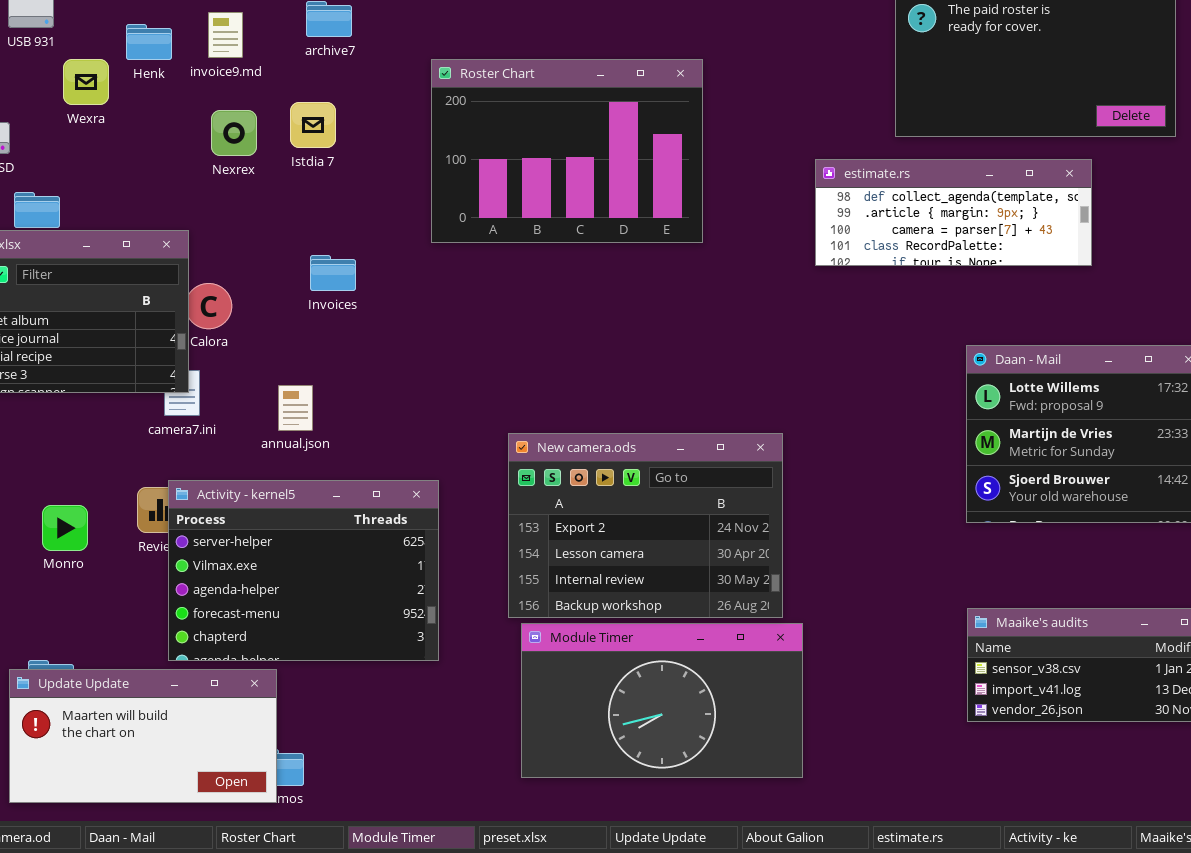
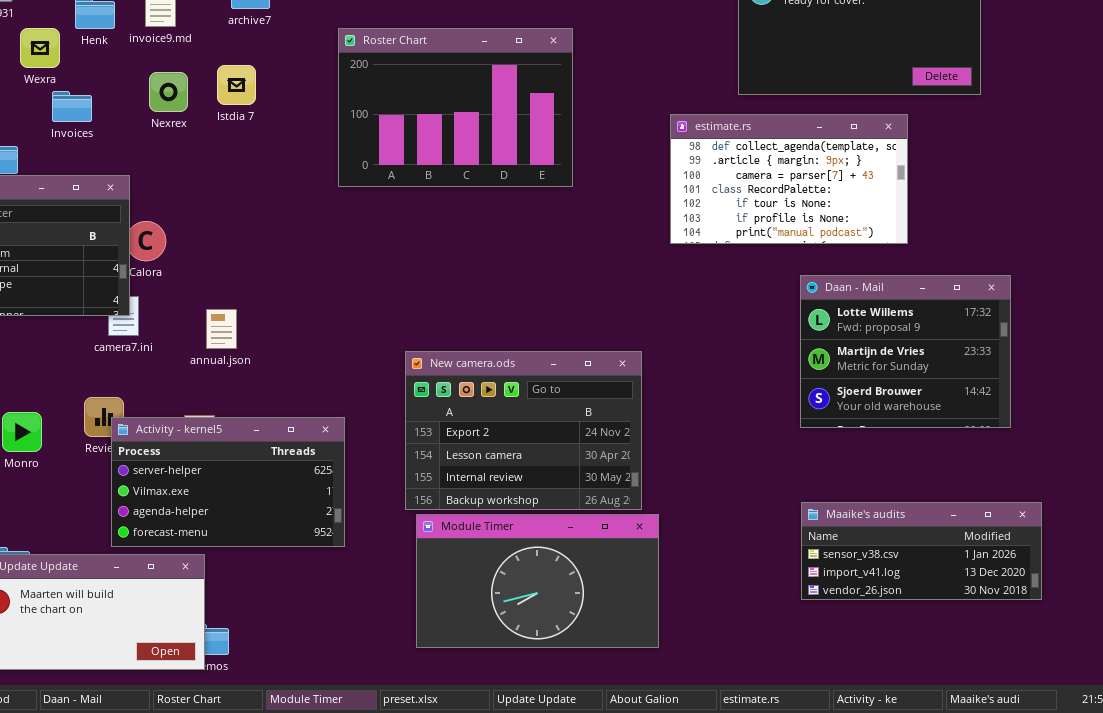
estimate.rs: [815,159,1092,266] -> [670,114,908,244], resized
Invoices: [310,255,356,291] -> [52,91,92,122], moved
Activity - kernel5: [168,480,439,661] -> [111,417,345,547], resized

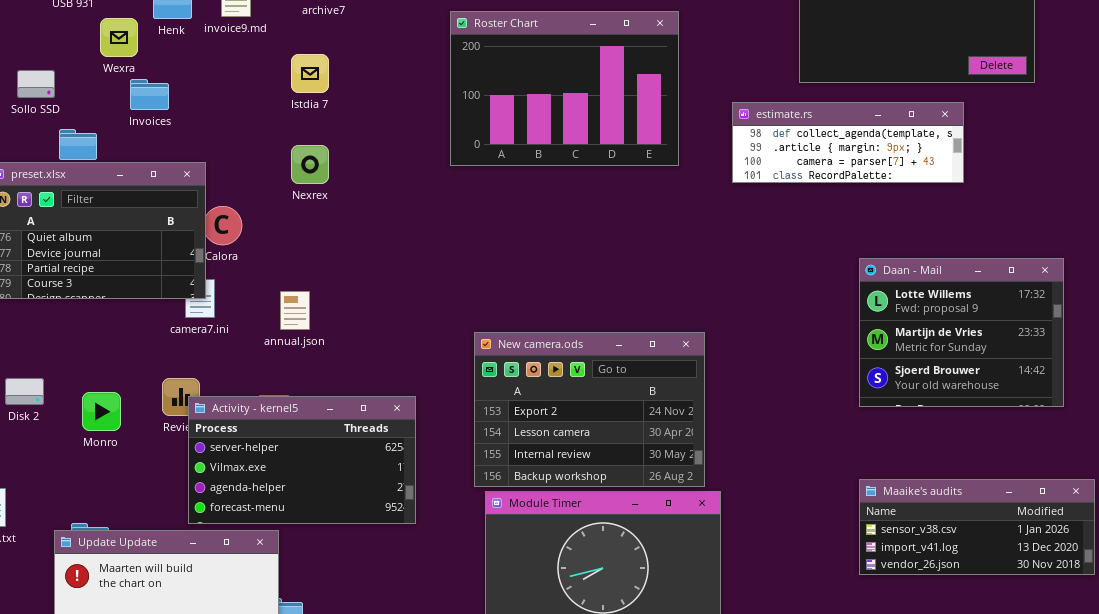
Roster Chart: [338,28,573,187] -> [450,11,679,166], moved
Nexrex: [149,72,188,112] -> [291,145,329,184], moved
estimate.rs: [670,114,908,244] -> [732,102,964,183], resized

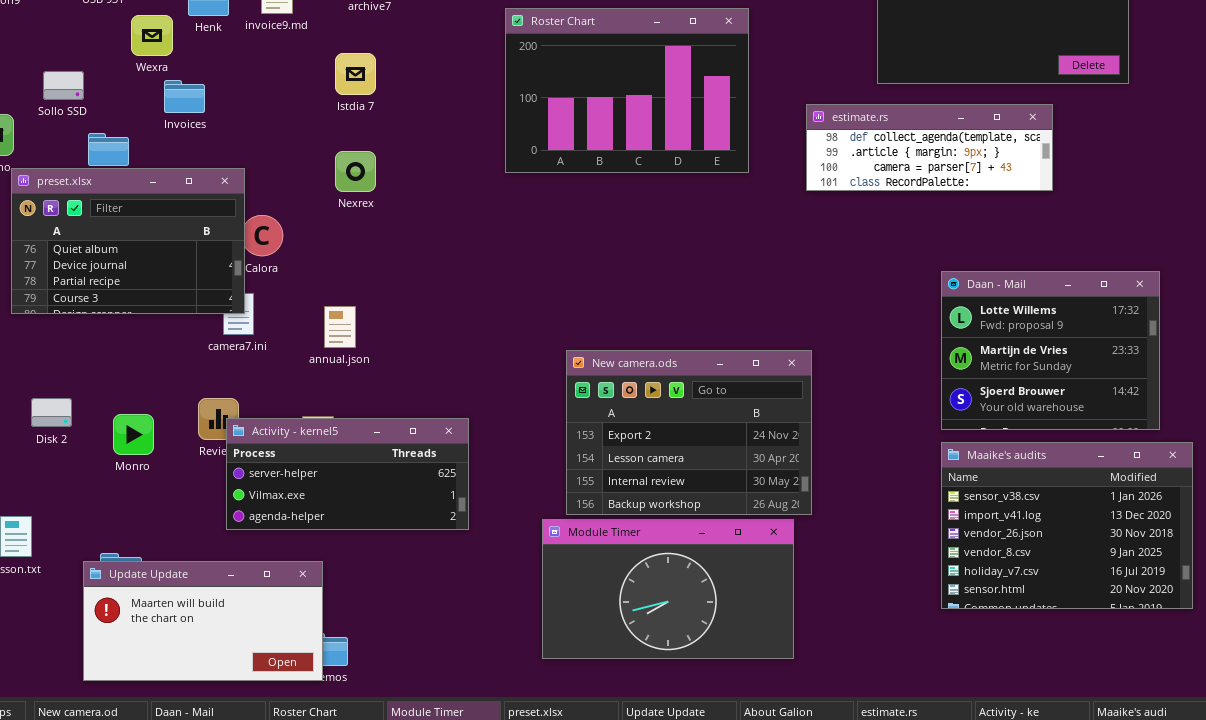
New camera.ods: [474,332,705,487] -> [566,350,812,515], moved
Activity - kernel5: [188,396,416,524] -> [226,418,469,530], resized
Maaike's audits: [859,479,1095,575] -> [941,442,1193,609], resized

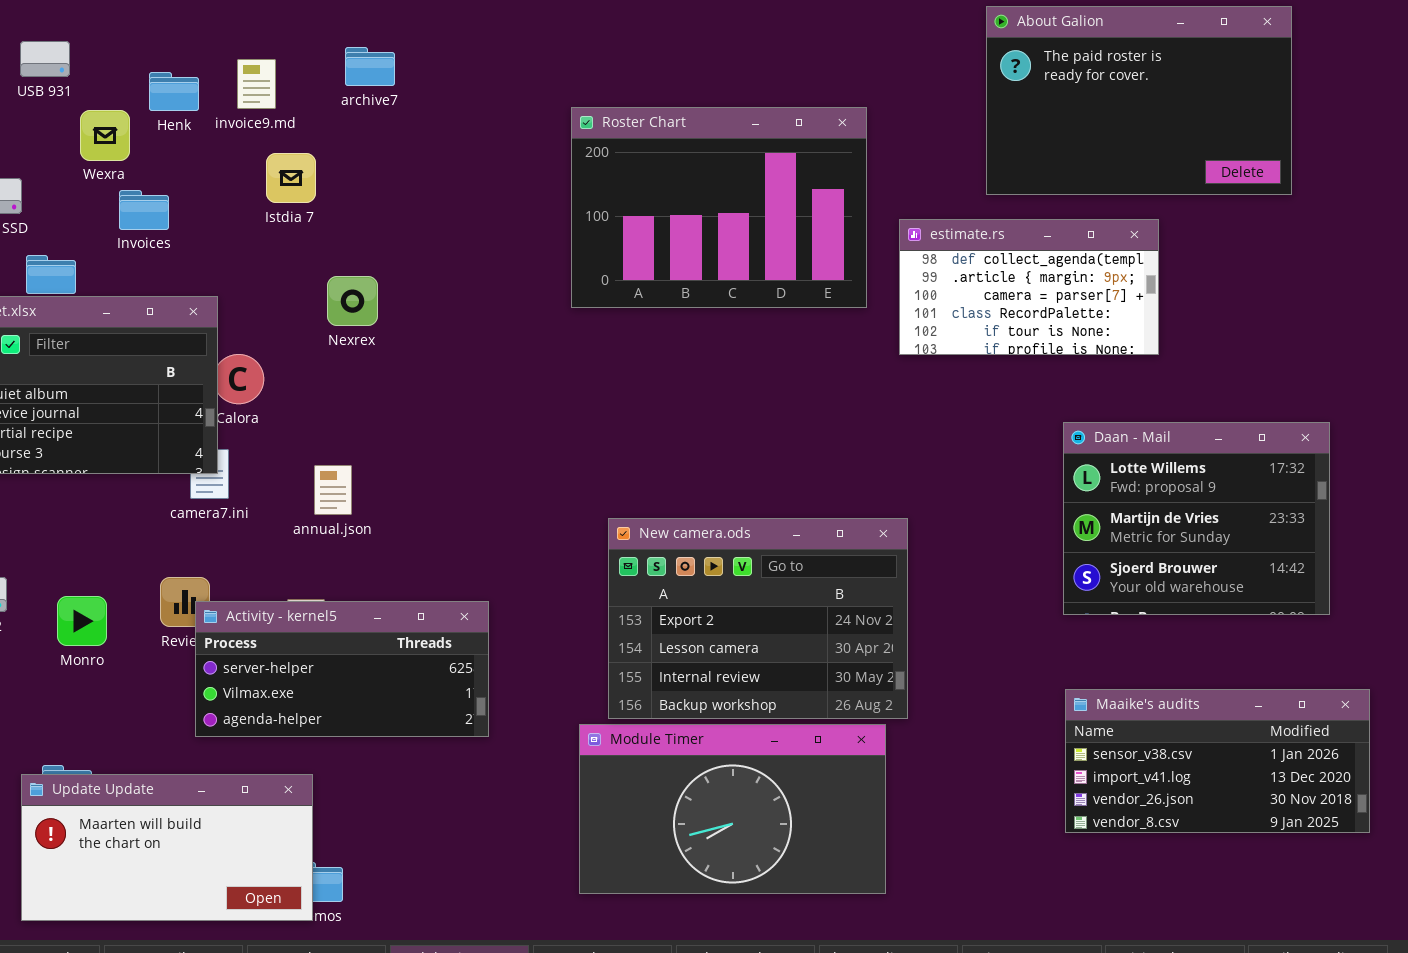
Roster Chart: [505,8,749,173] -> [571,107,867,308], moved
Istdia 7: [335,53,376,95] -> [266,153,316,203], moved
estimate.rs: [806,104,1053,191] -> [899,219,1159,355], resized
Maaike's audits: [941,442,1193,609] -> [1065,689,1370,833], resized

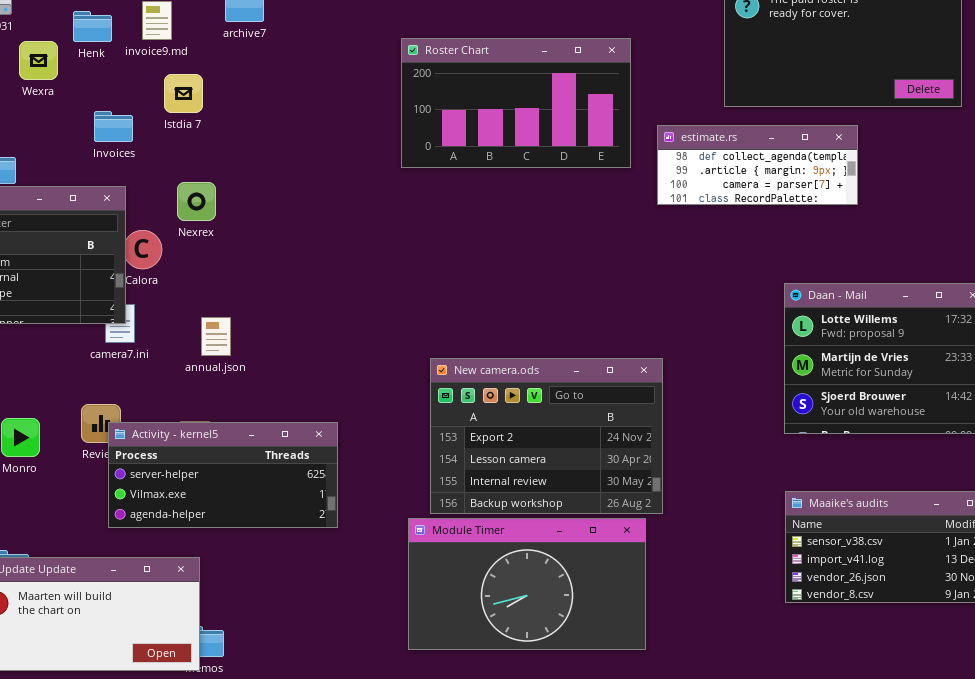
Roster Chart: [571,107,867,308] -> [401,38,631,168], resized
Invoices: [119,190,169,230] -> [94,111,133,142], moved
estimate.rs: [899,219,1159,355] -> [657,125,858,205], resized
Nexrex: [327,276,378,326] -> [177,182,216,221], moved

